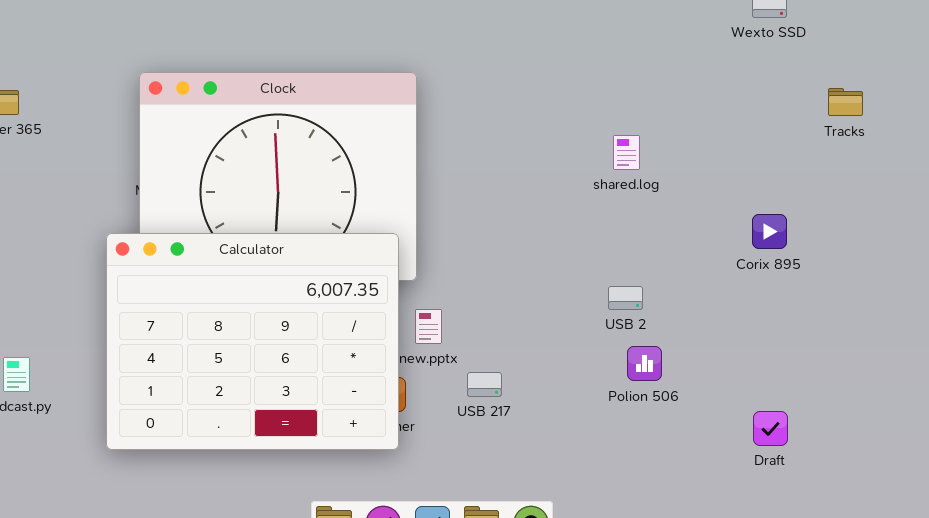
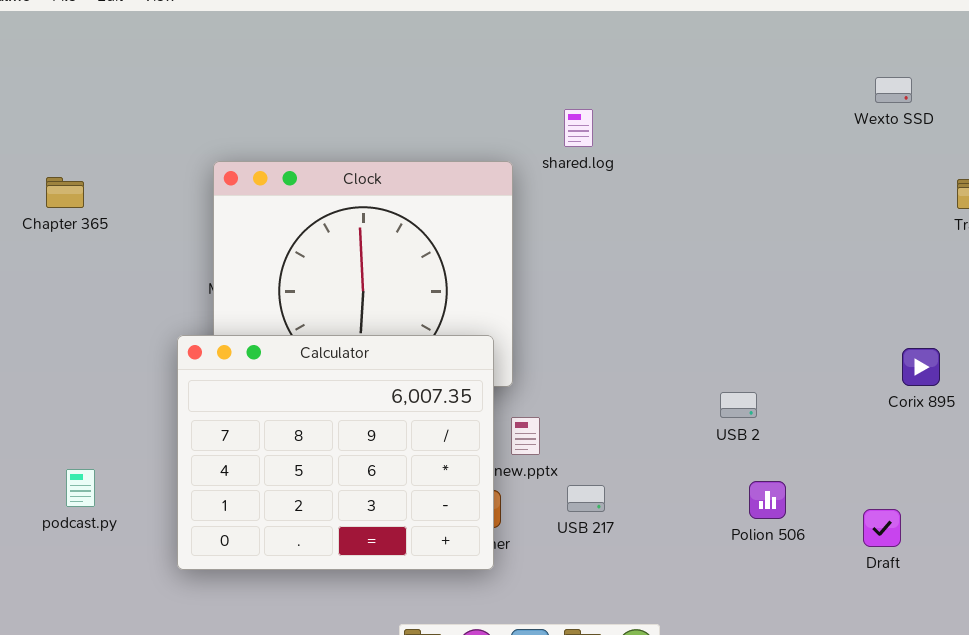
shared.log: [613,135,640,170] -> [564,109,593,147], moved
Corix 895: [752,214,787,249] -> [902,348,940,386], moved
Polion 506: [627,346,662,381] -> [749,481,786,519], moved
Draft: [753,411,788,446] -> [863,509,901,547], moved

